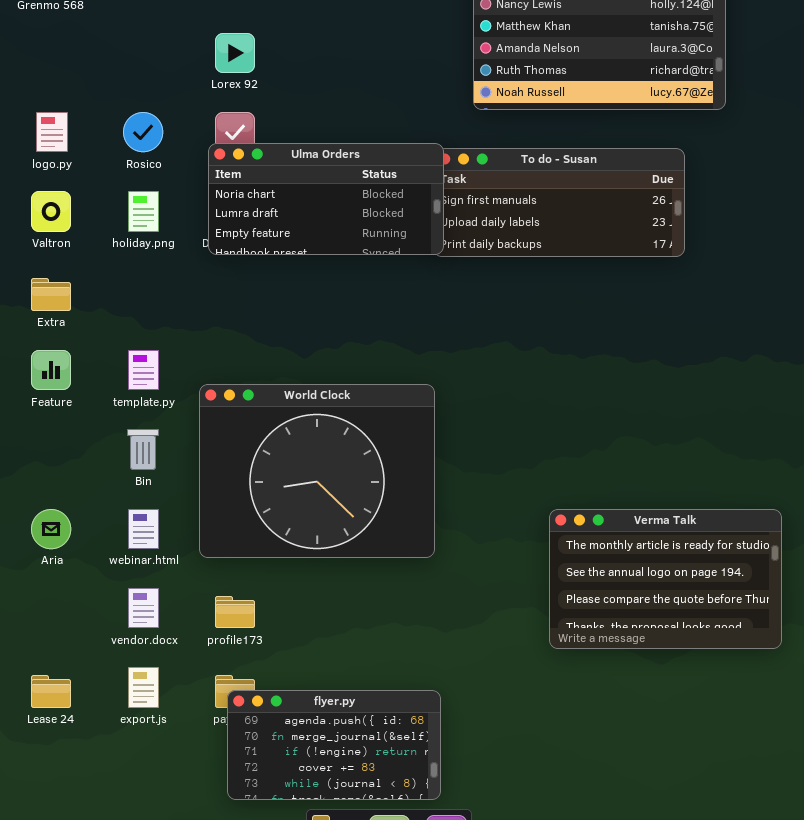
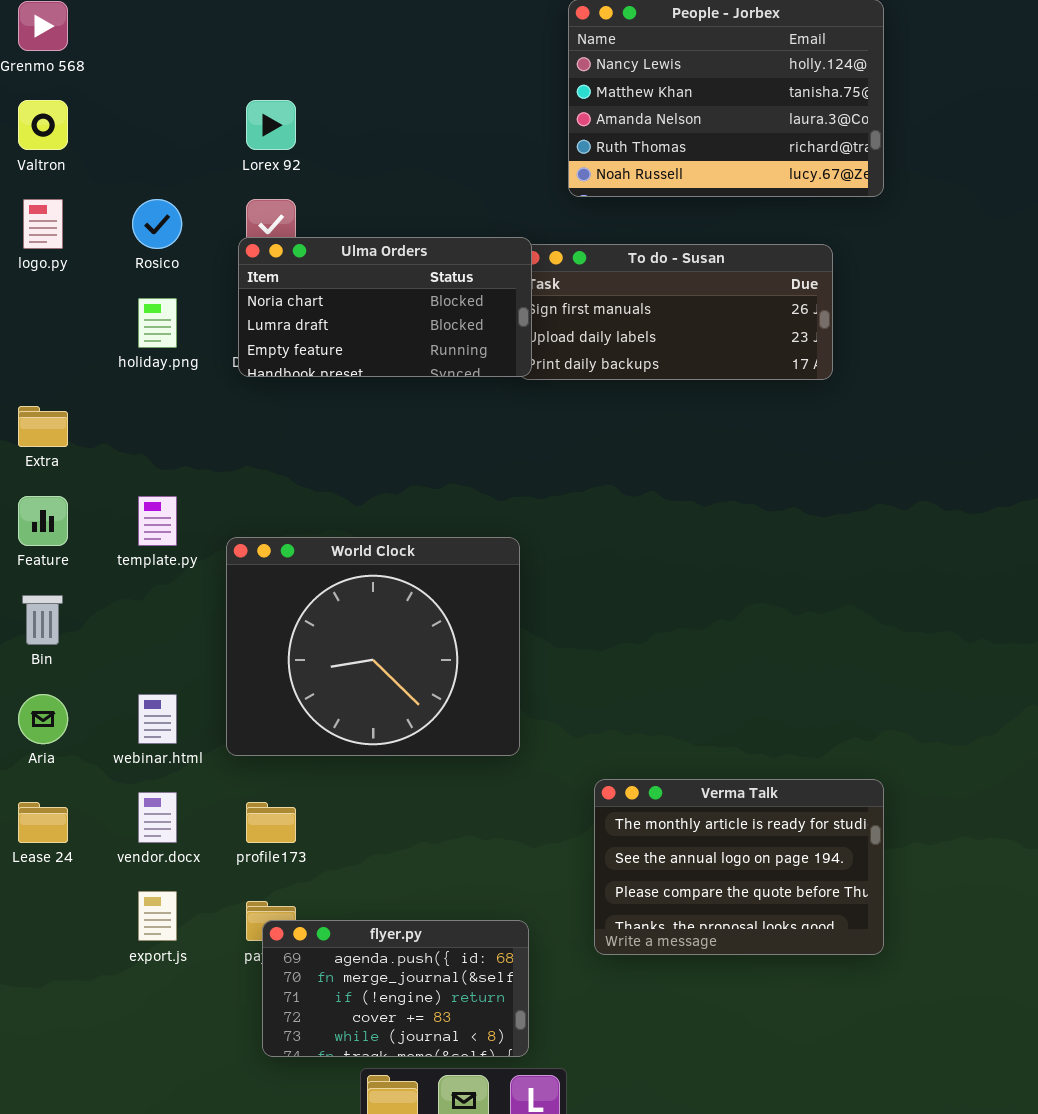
Valtron: [31,191,71,232] -> [18,100,68,150], moved
Bin: [127,429,159,470] -> [22,595,63,645], moved
Verma Talk: [549,509,782,649] -> [594,779,884,955], moved
Lease 24: [31,675,71,708] -> [18,802,68,843], moved

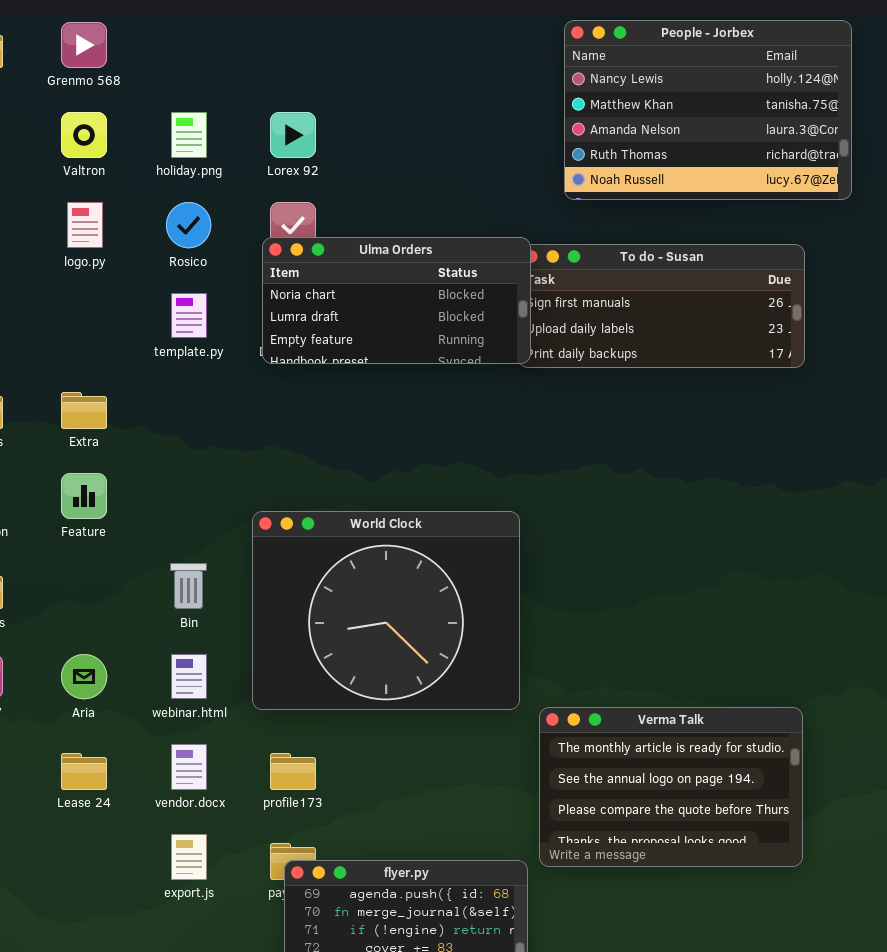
holiday.png: [138,298,177,348] -> [171,112,207,158], moved
template.py: [138,496,177,546] -> [171,293,207,338], moved
Bin: [22,595,63,645] -> [170,563,207,609], moved
Verma Talk: [594,779,884,955] -> [539,707,803,867], moved

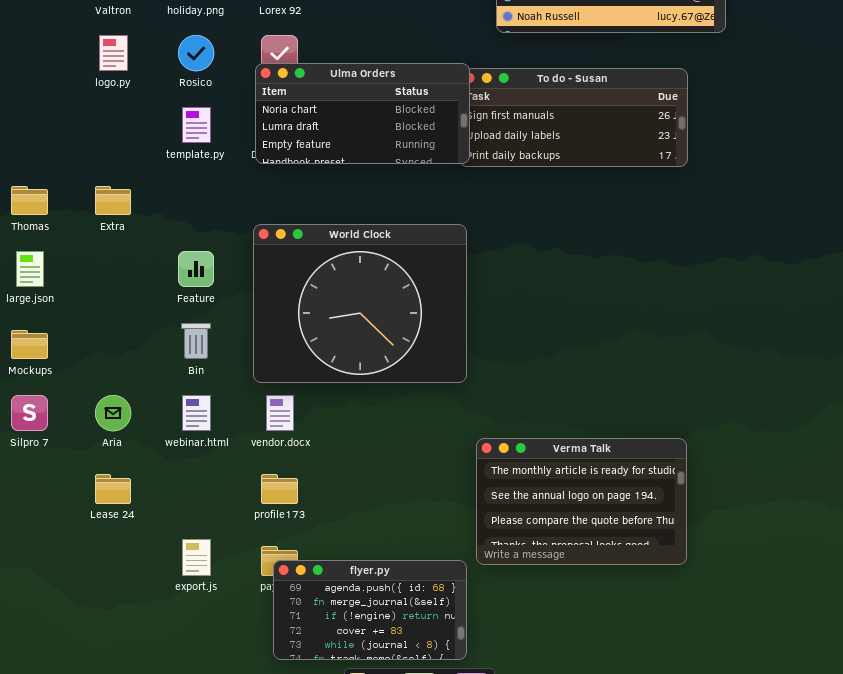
Feature: [61,473,107,519] -> [178,251,214,287], moved
World Clock: [252,511,520,710] -> [253,224,467,383], moved
vendor.docx: [171,744,207,790] -> [266,395,294,431], moved

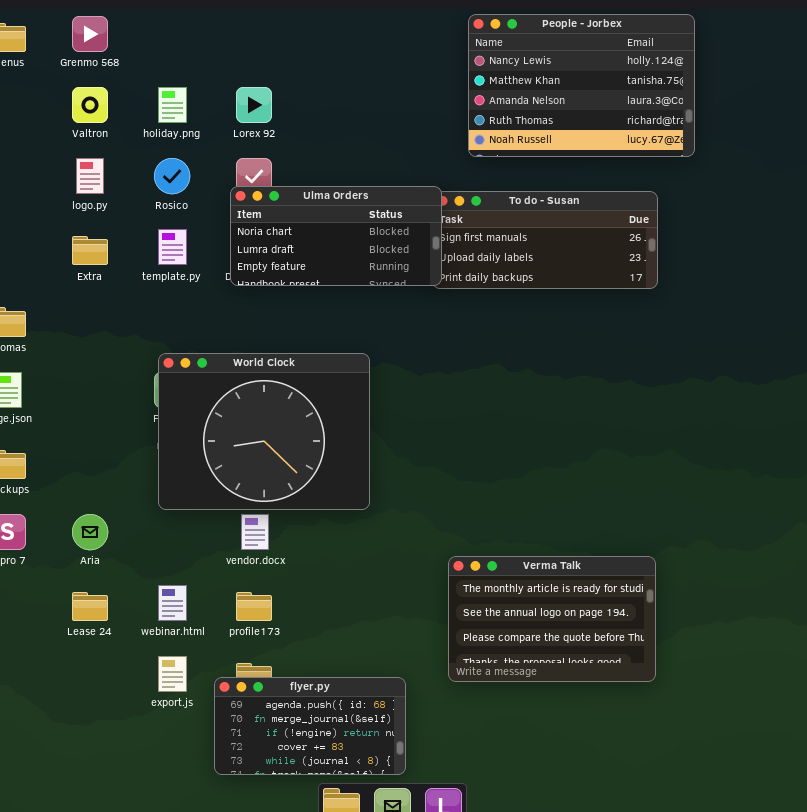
Extra: [95,186,131,215] -> [72,236,108,265], moved
World Clock: [253,224,467,383] -> [158,353,370,510], moved
webinar.html: [182,395,211,431] -> [158,585,187,621], moved
flyer.py: [273,560,467,660] -> [214,677,406,775], moved

